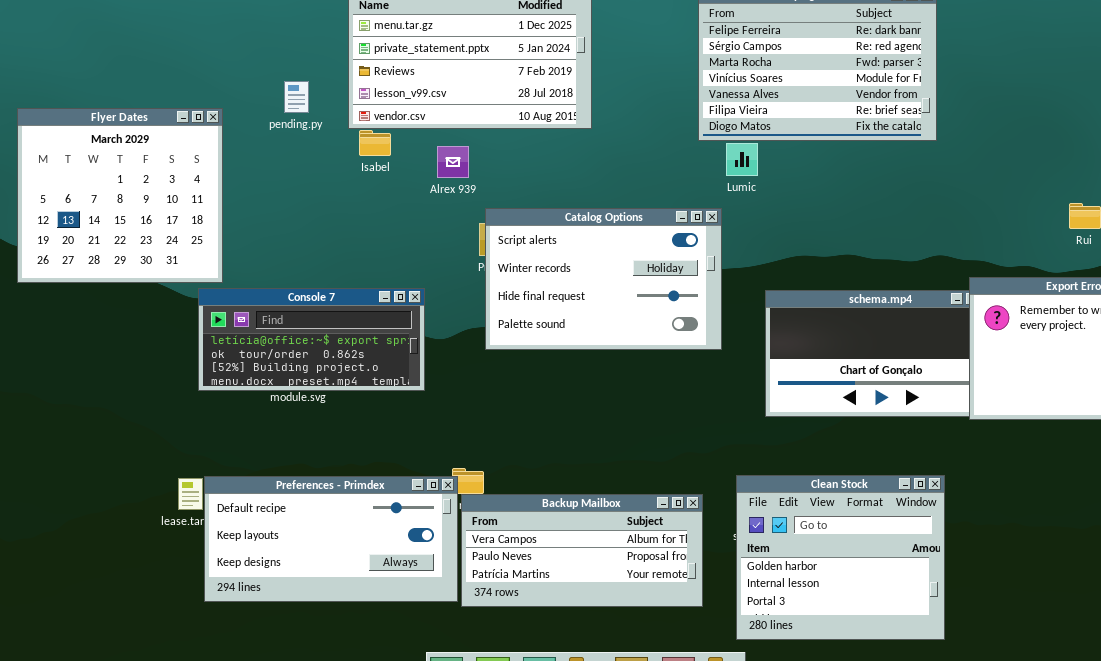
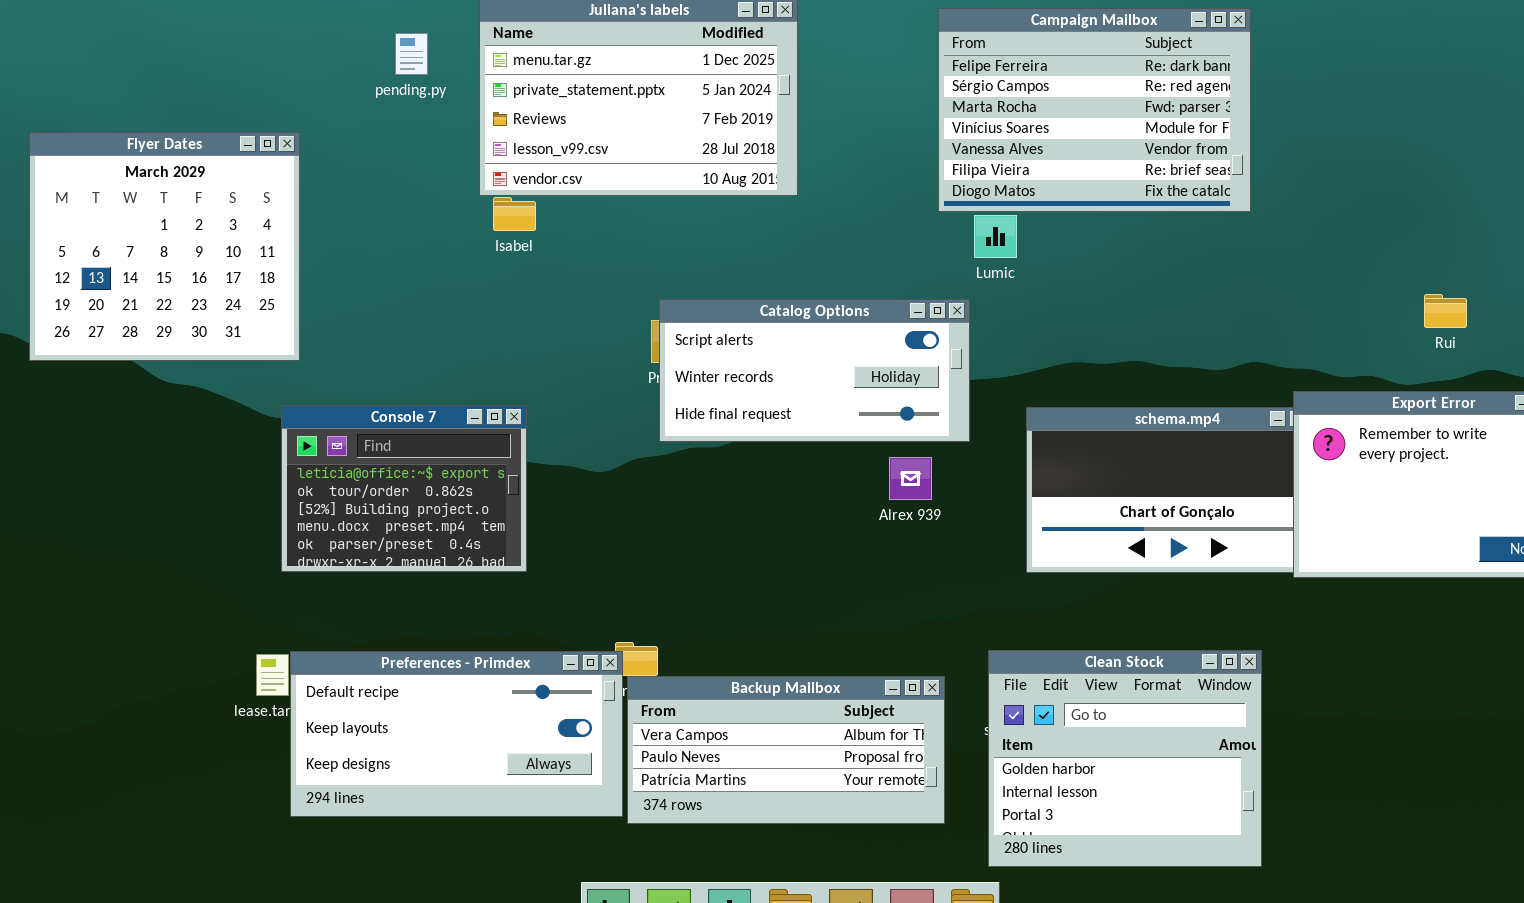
pending.py: [284,81,309,113] -> [395,33,428,75], moved
Flyer Dates: [17,108,223,283] -> [29,132,300,361], moved
Alrex 939: [437,146,469,178] -> [889,457,932,500], moved
Catalog Options: [485,208,722,350] -> [659,299,970,442], resized
Console 7: [198,288,425,391] -> [281,405,527,572], resized

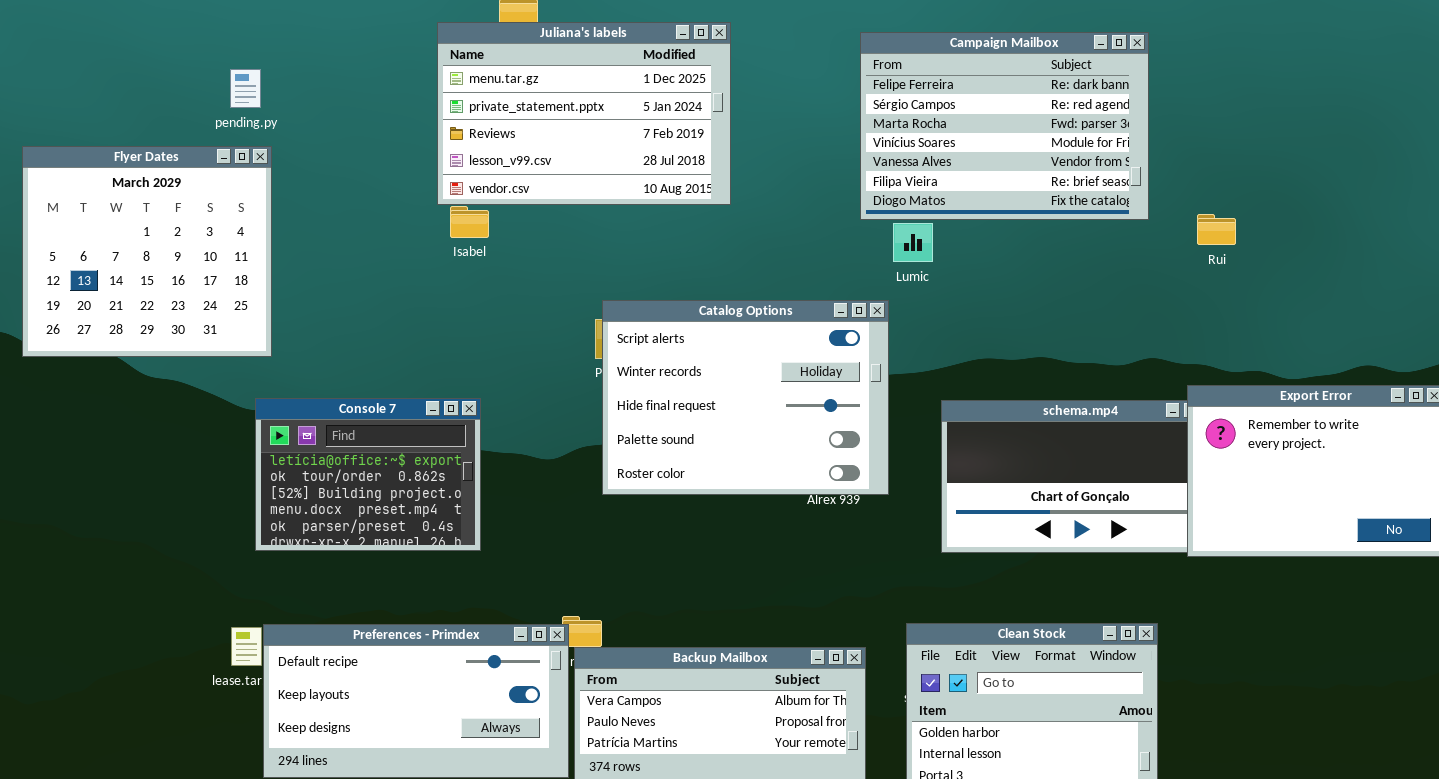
pending.py: [395,33,428,75] -> [230,69,261,108], moved
Rui: [1424,294,1467,328] -> [1197,214,1236,245], moved
Catalog Options: [659,299,970,442] -> [602,300,889,495], resized

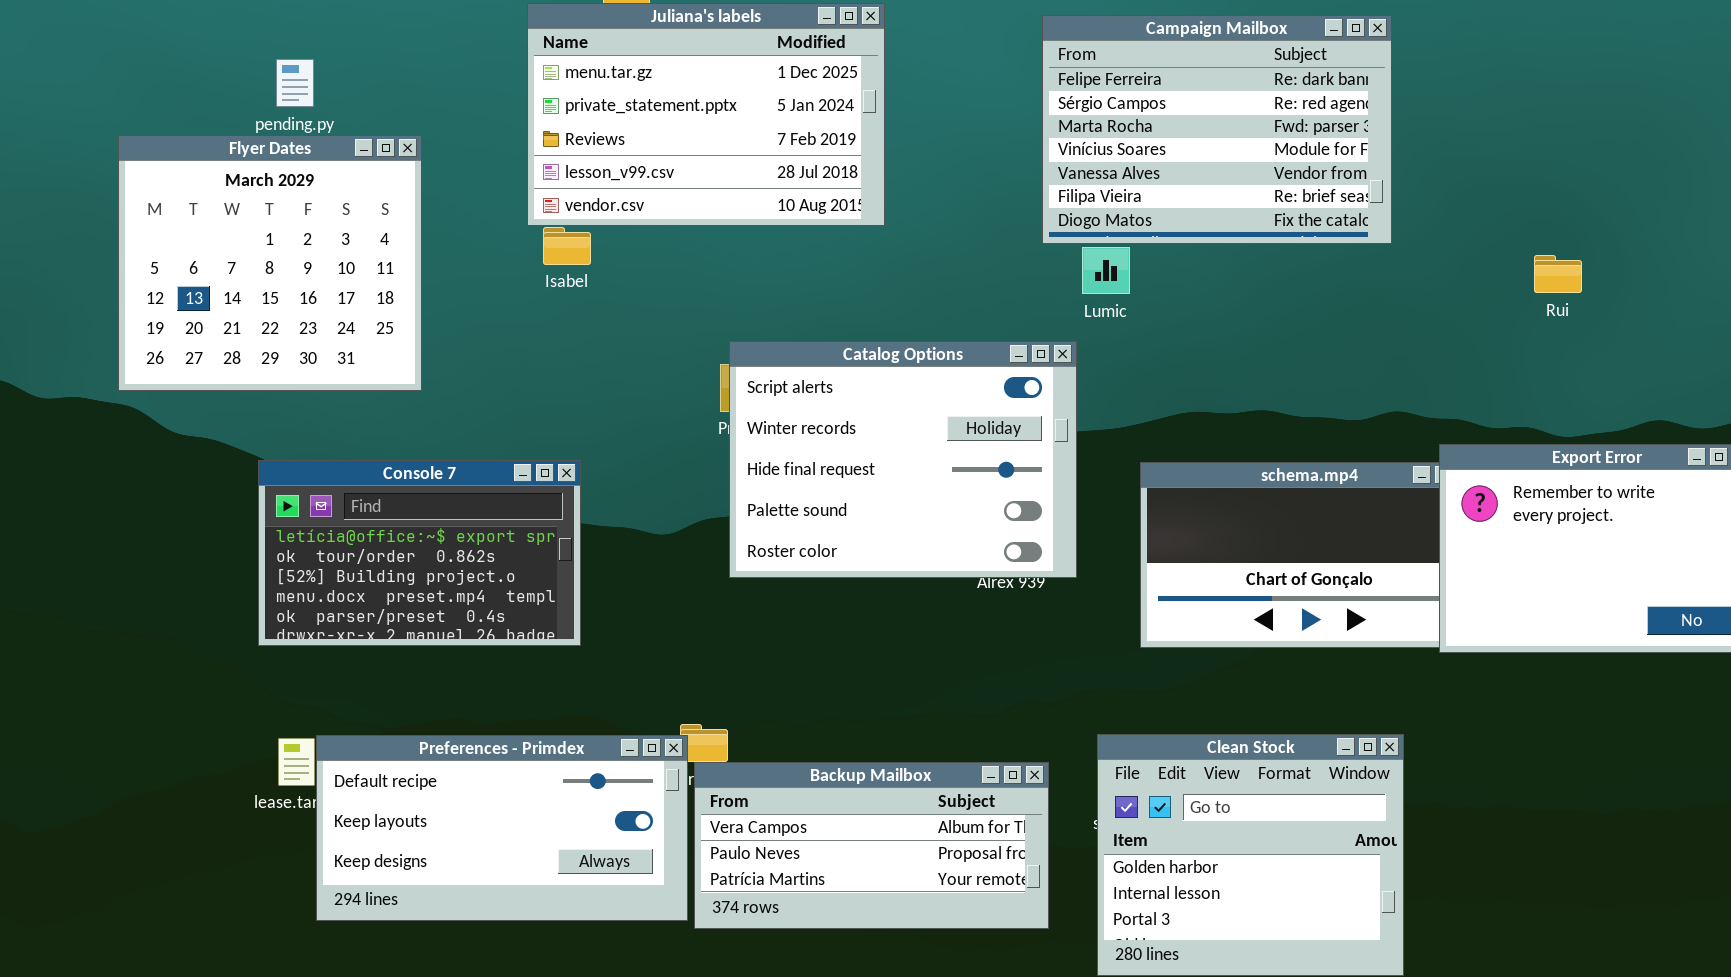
Flyer Dates: [22,146,272,357] -> [118,135,422,391], moved
Rui: [1197,214,1236,245] -> [1534,255,1582,293], moved
Console 7: [255,398,481,551] -> [258,460,581,646], resized

